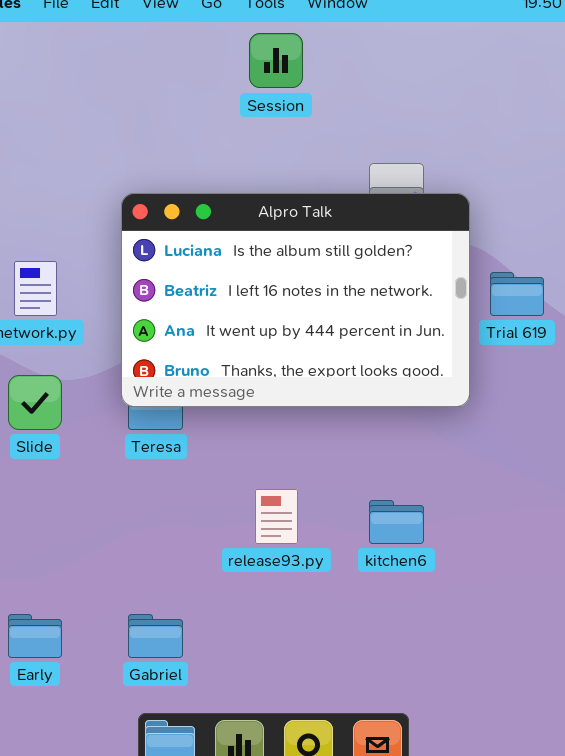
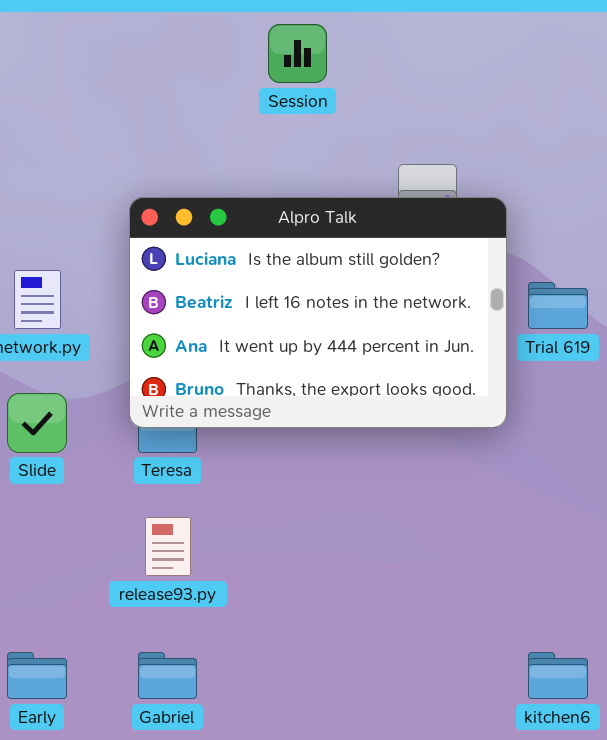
release93.py: [255,489,298,544] -> [145,517,191,576], moved
kitchen6: [369,500,424,544] -> [528,652,588,699], moved

